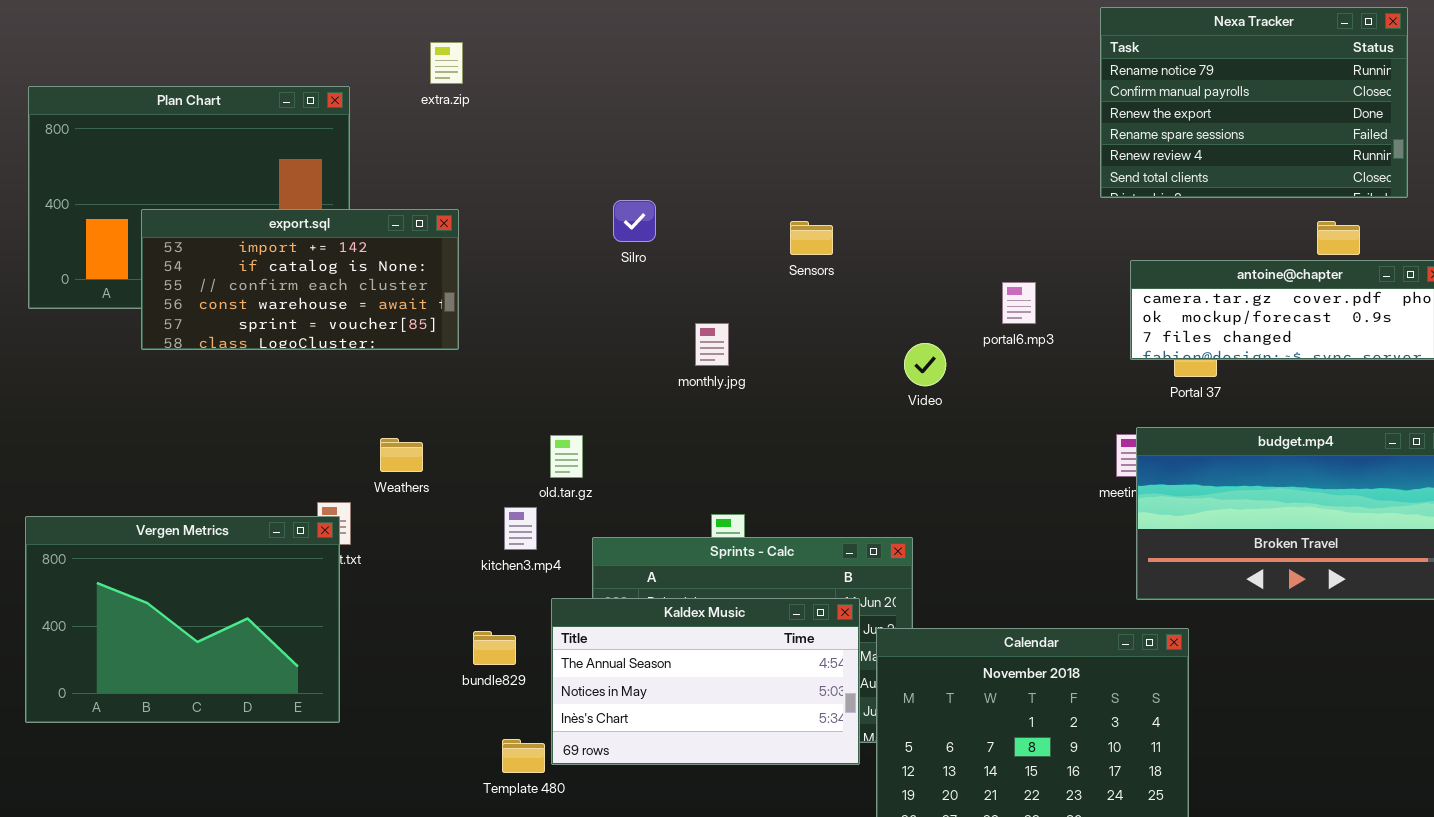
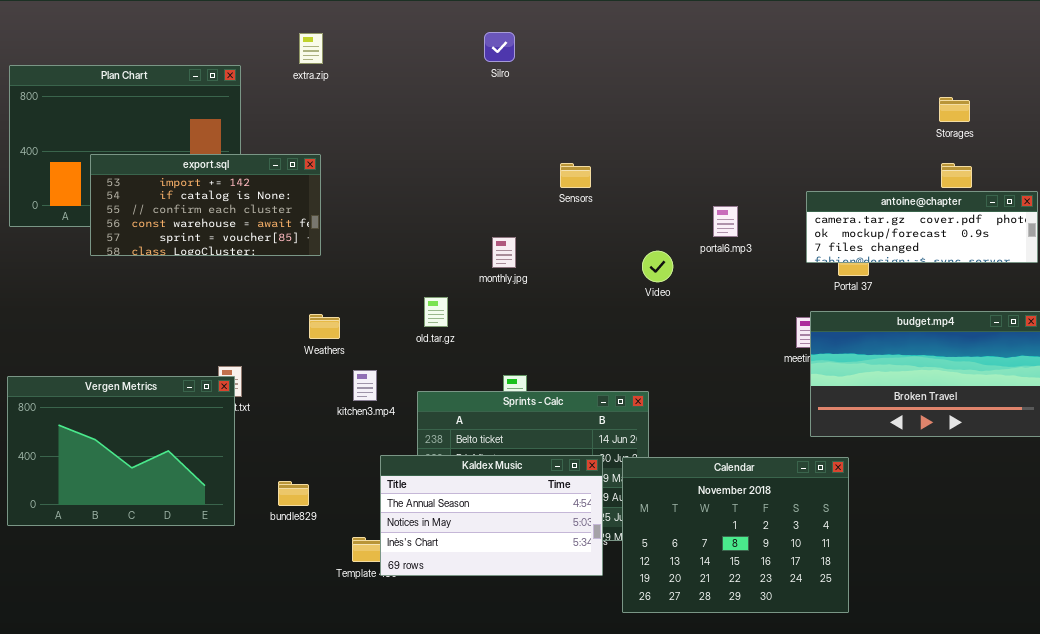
Nexa Tracker: [1100,7,1408,198] -> none, closed
Silro: [613,200,656,242] -> [484,32,515,62], moved
old.tar.gz: [550,435,583,478] -> [424,297,448,327], moved
Weathers: [380,438,423,472] -> [309,314,340,339], moved
Kaldex Music: [551,598,860,765] -> [380,455,603,576], moved
bundle829: [473,631,516,665] -> [278,481,309,506], moved

